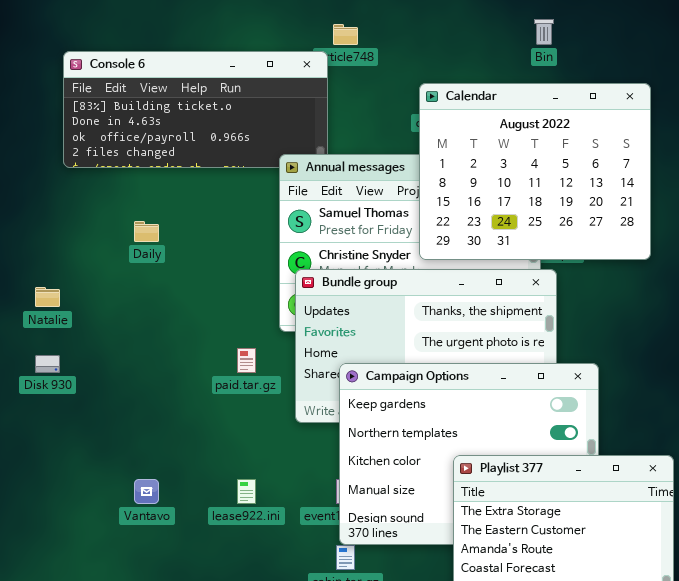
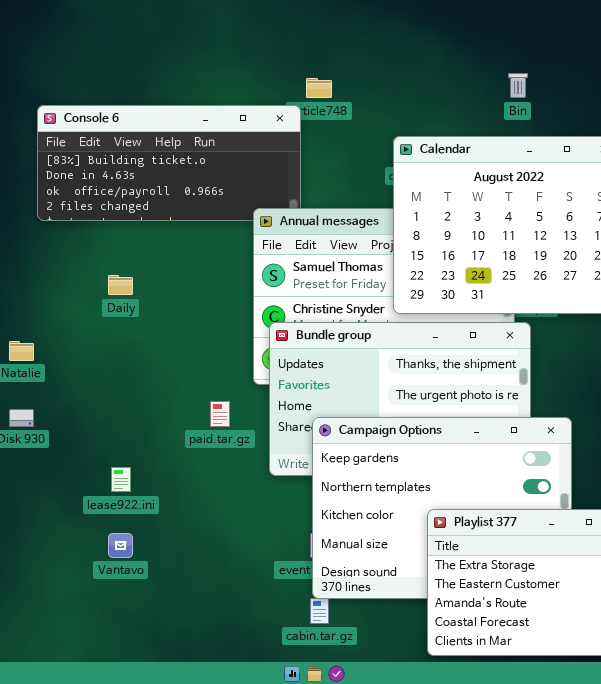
lease922.ini: [237,479,256,504] -> [111,467,131,492], moved

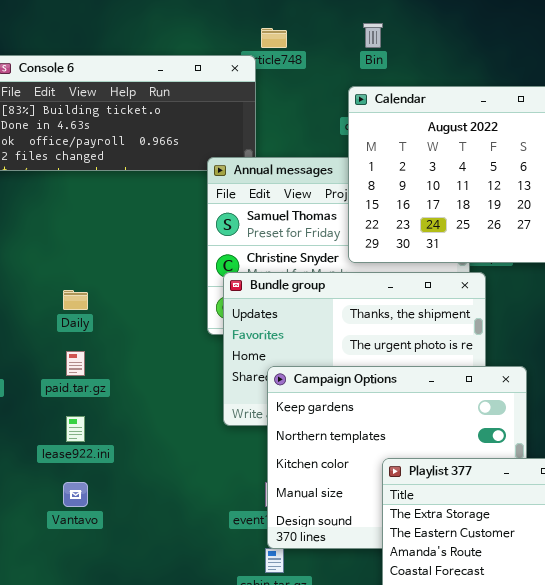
Bin: [508,73,528,98] -> [363,23,383,48], moved
Daily: [108,275,133,295] -> [63,290,88,310], moved
paid.tar.gz: [210,401,230,427] -> [66,351,85,376], moved

